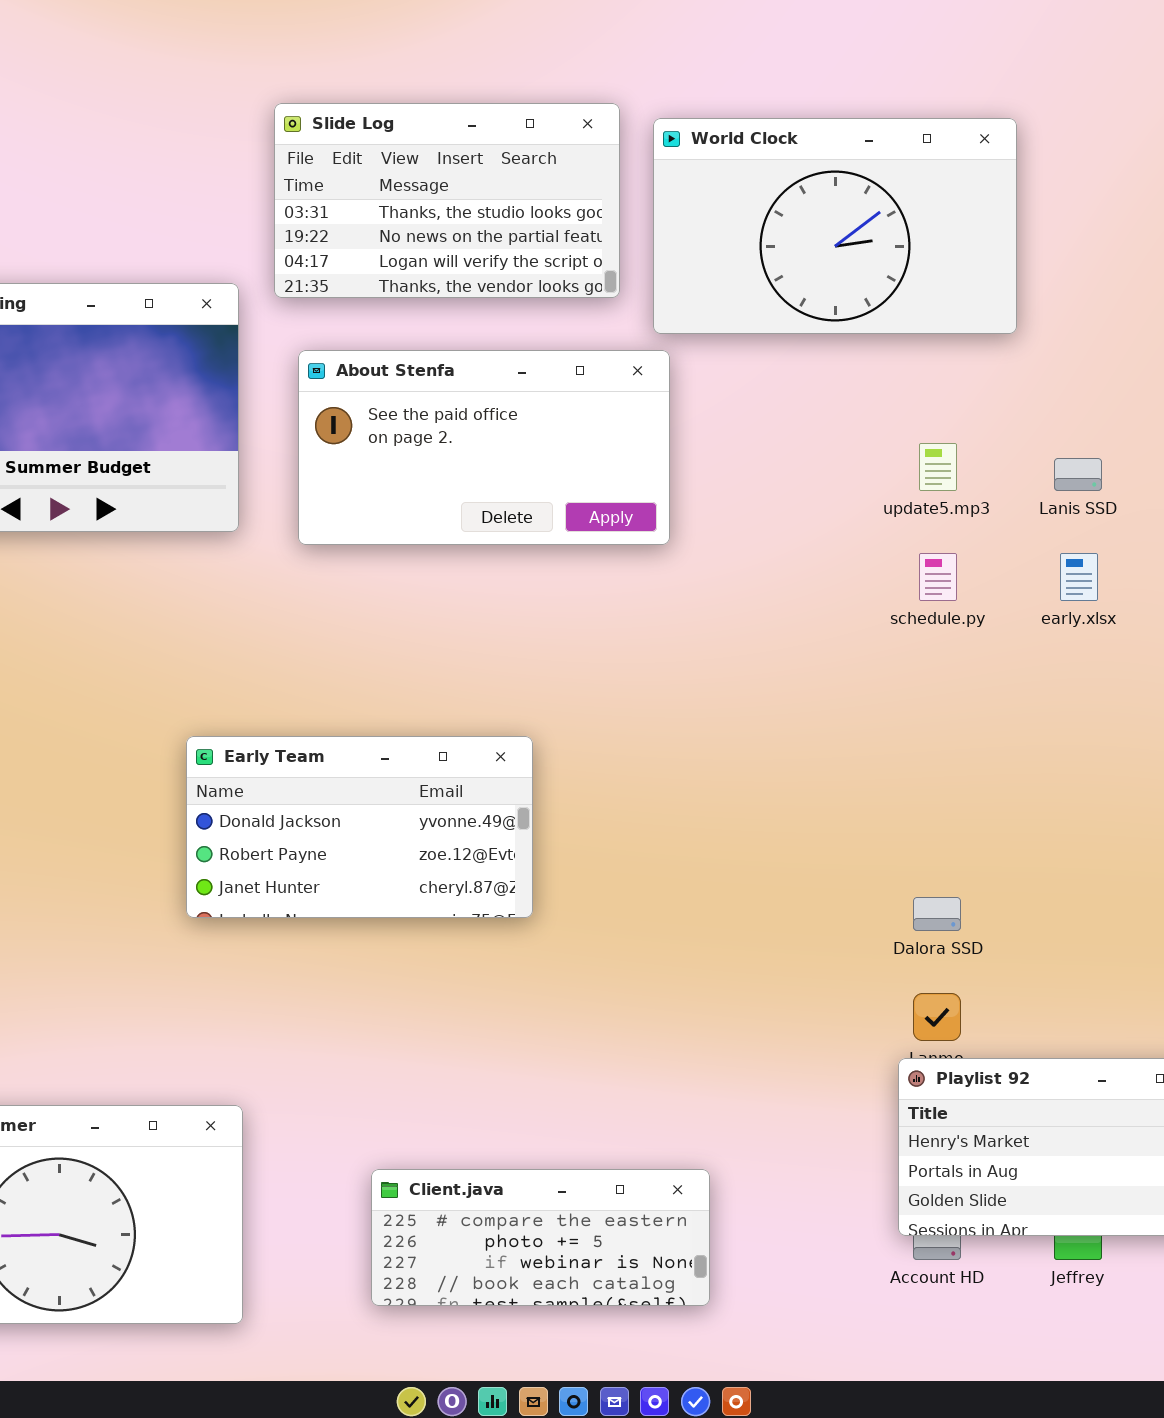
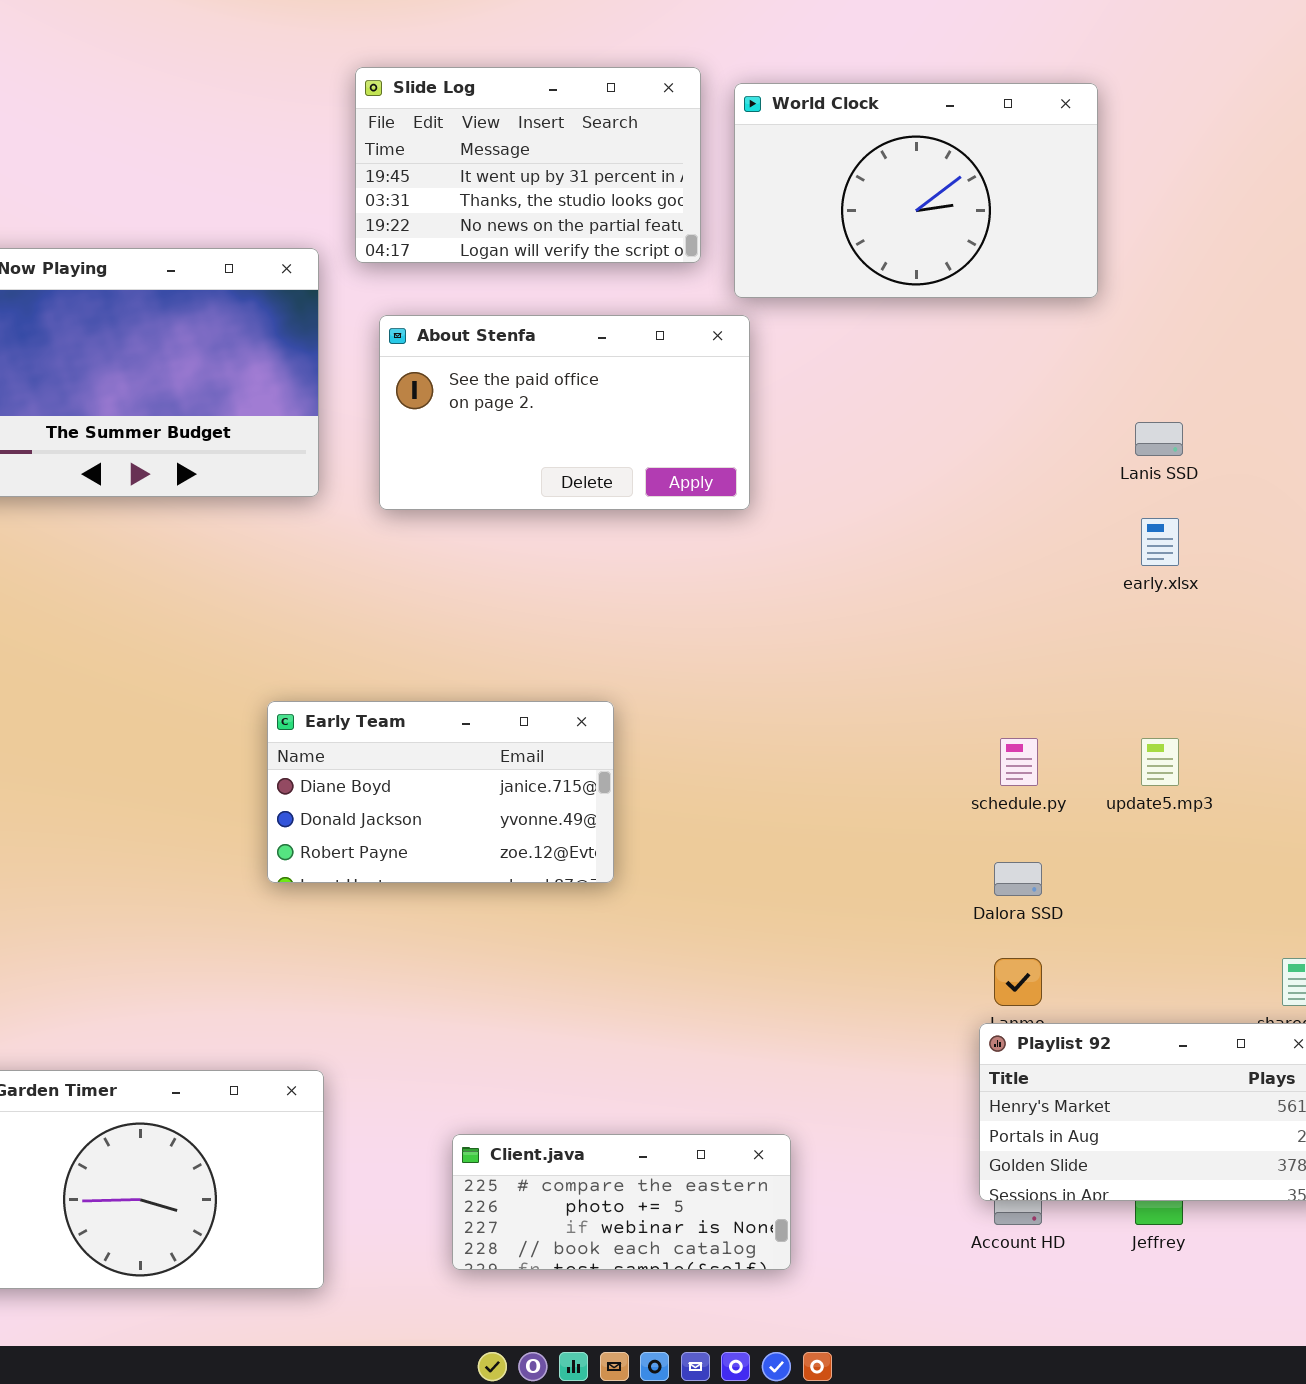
Slide Log: [274,103,620,298] -> [355,67,701,263], scrolled up 1 row
update5.mp3: [919,443,957,491] -> [1141,738,1179,786], moved
schedule.py: [919,553,957,601] -> [1000,738,1038,786], moved
Early Team: [186,736,533,918] -> [267,701,614,883], scrolled up 1 row

